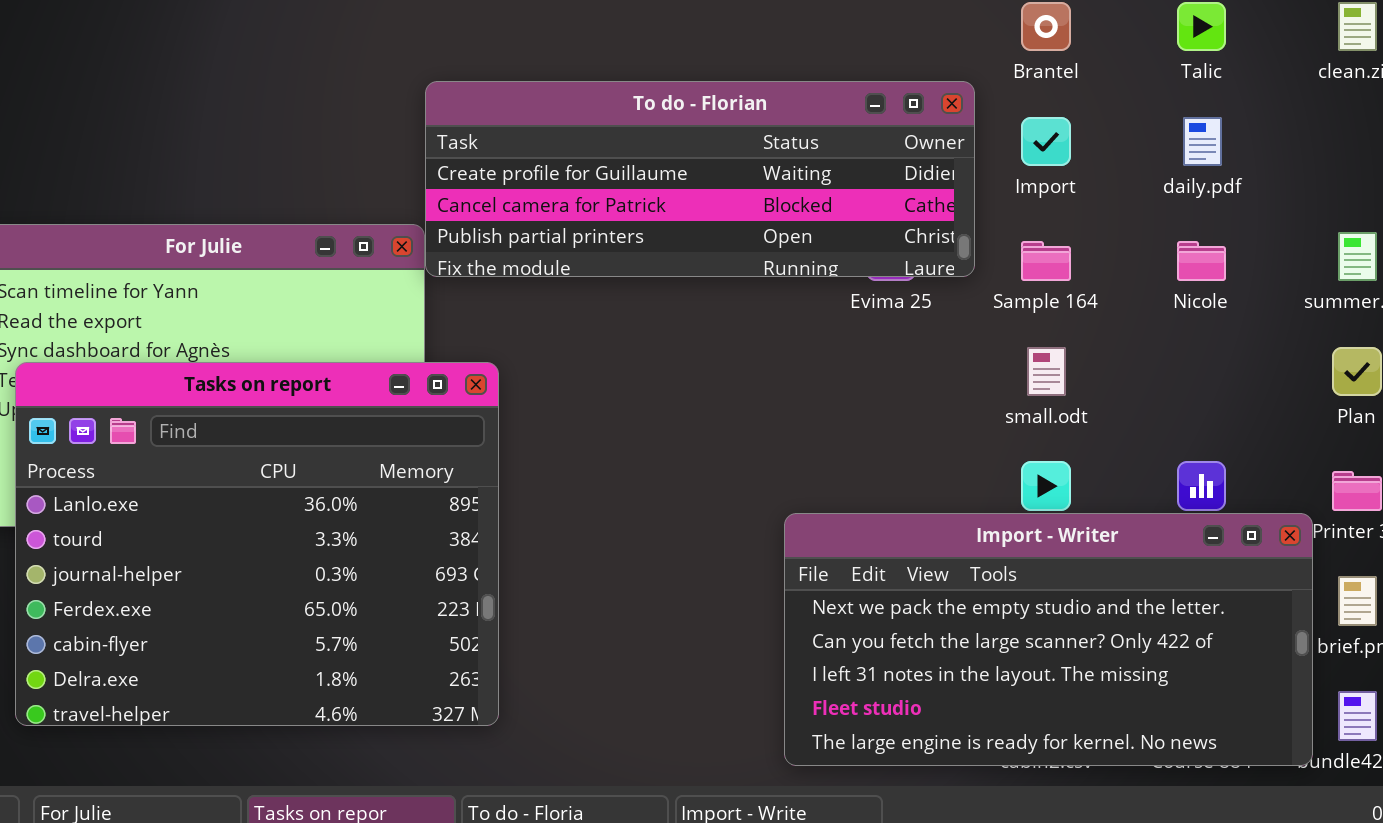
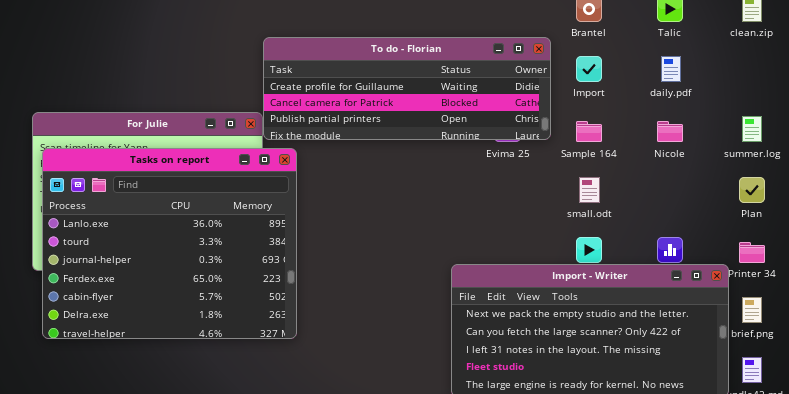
Tasks on report: [15,362,499,726] -> [42,148,297,339], moved

